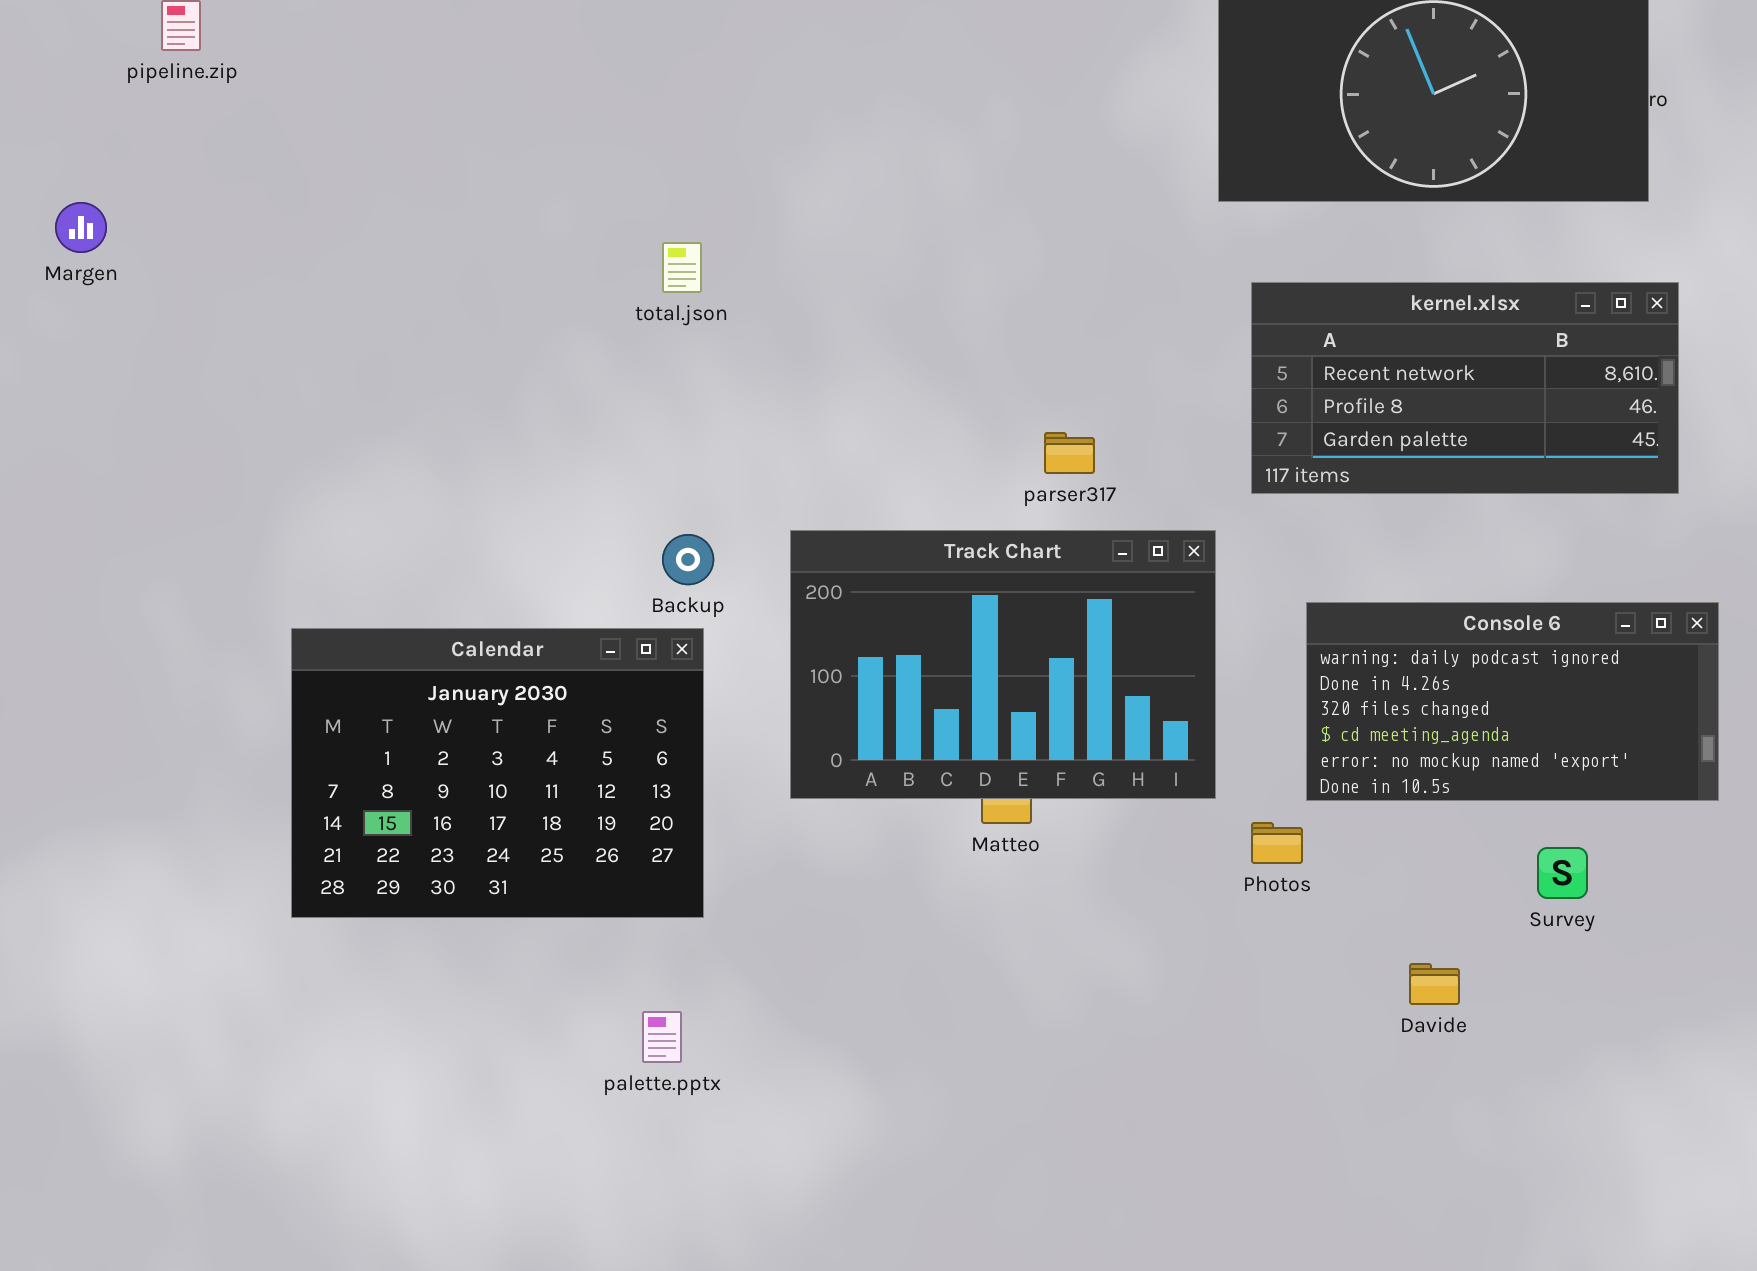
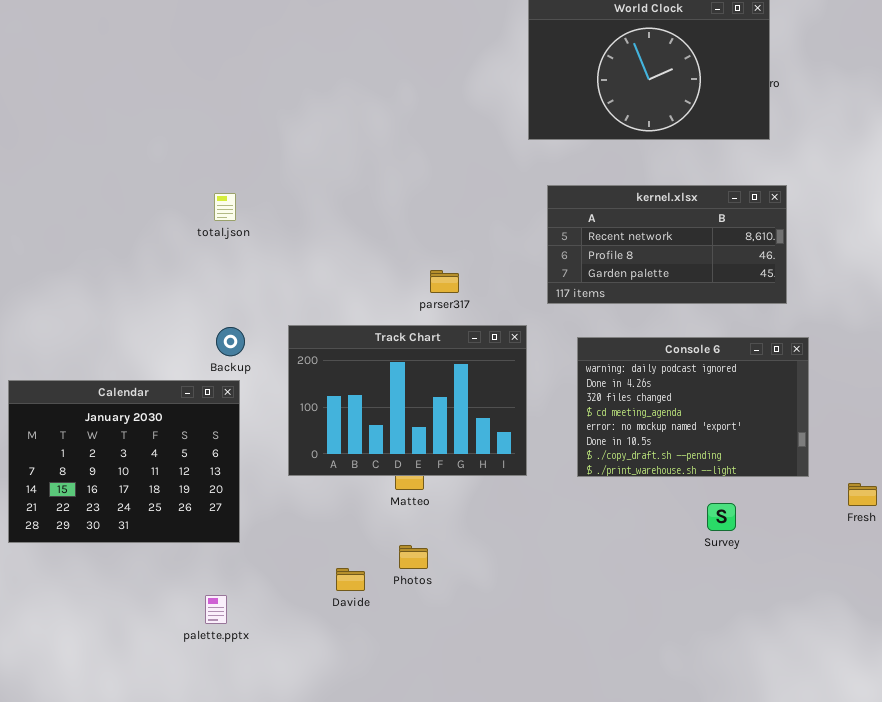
total.json: [662,242,702,293] -> [214,193,236,221], moved
Console 6: [1306,602,1719,801] -> [577,337,809,477], resized
Photos: [1251,822,1303,864] -> [399,545,428,569], moved
Davide: [1409,963,1460,1005] -> [336,568,365,591], moved

